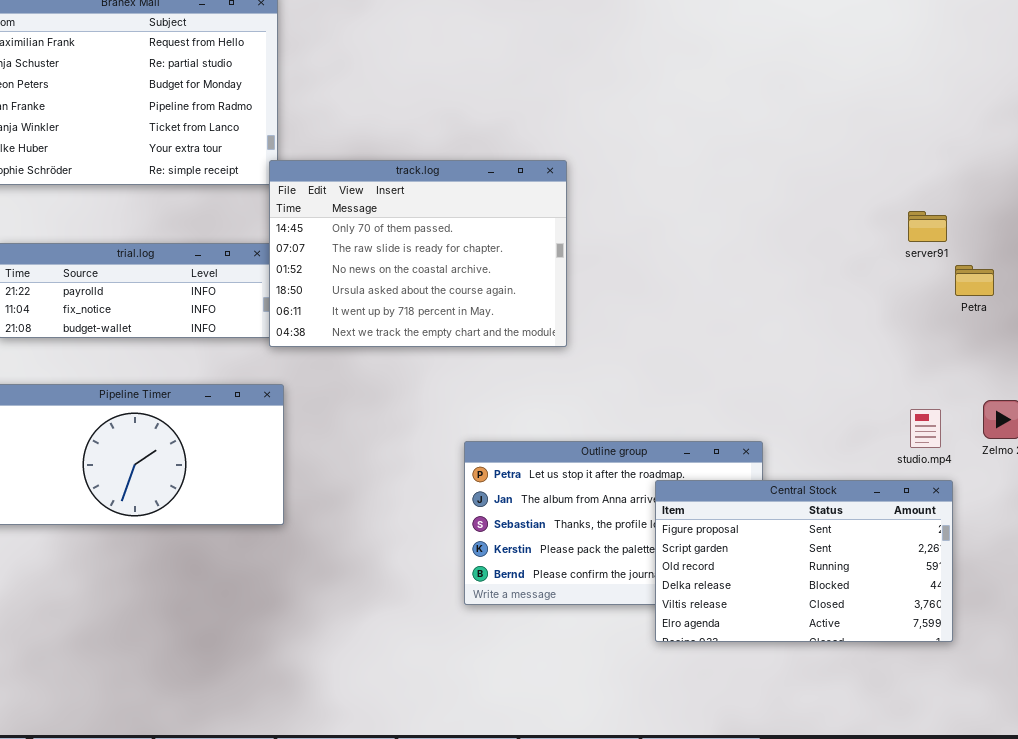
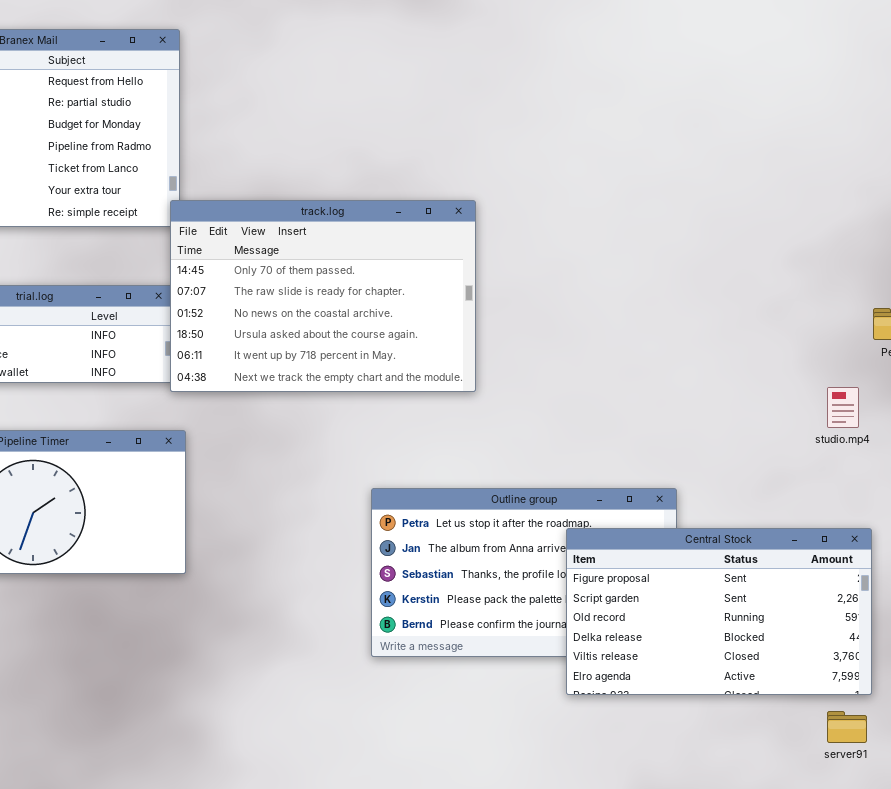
server91: [908,211,947,242] -> [827,711,867,743], moved
studio.mp4: [910,409,941,448] -> [827,387,859,428], moved

